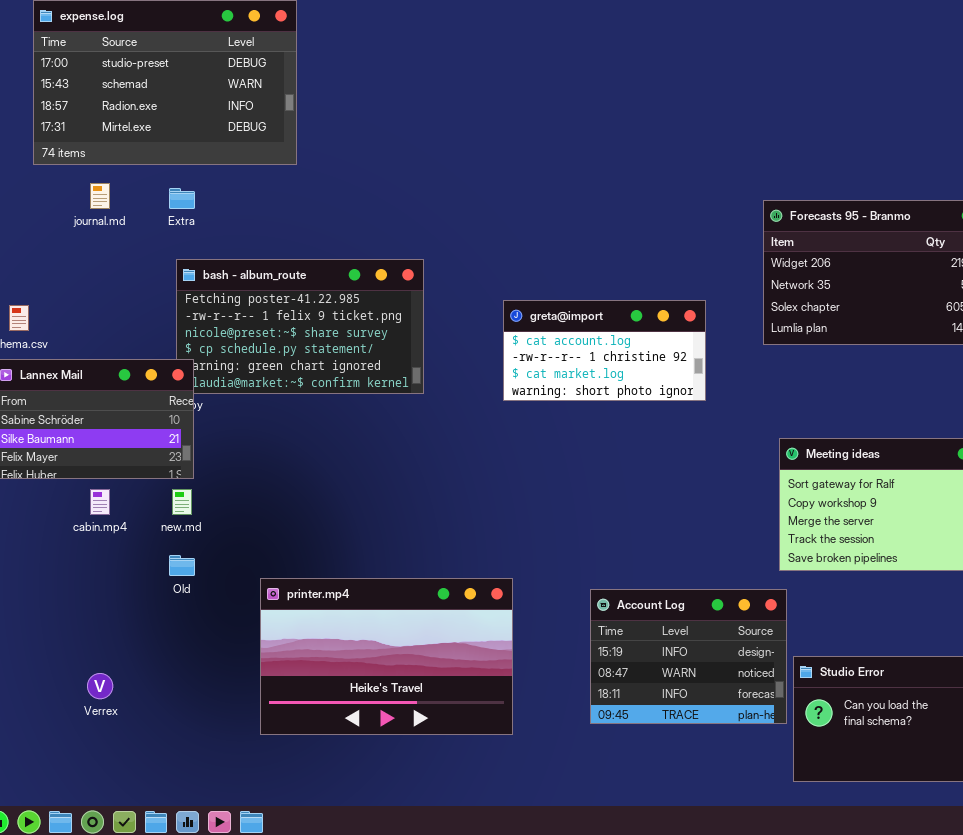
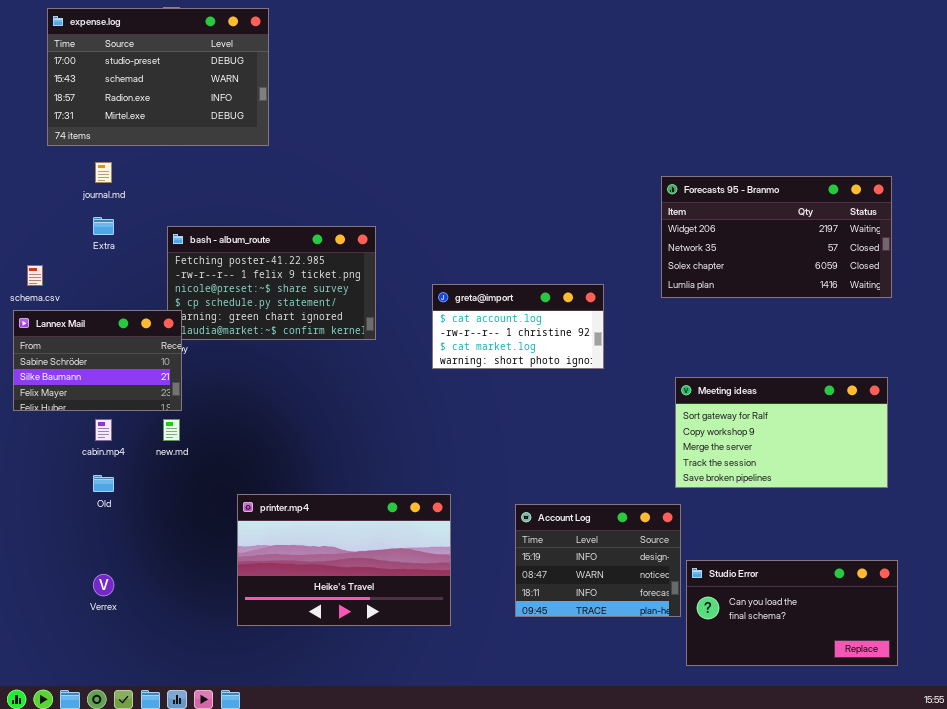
Extra: [169,188,195,209] -> [93,217,114,235], moved
greta@import: [503,300,706,401] -> [432,284,604,369], moved
Old: [169,555,195,576] -> [93,475,114,492], moved

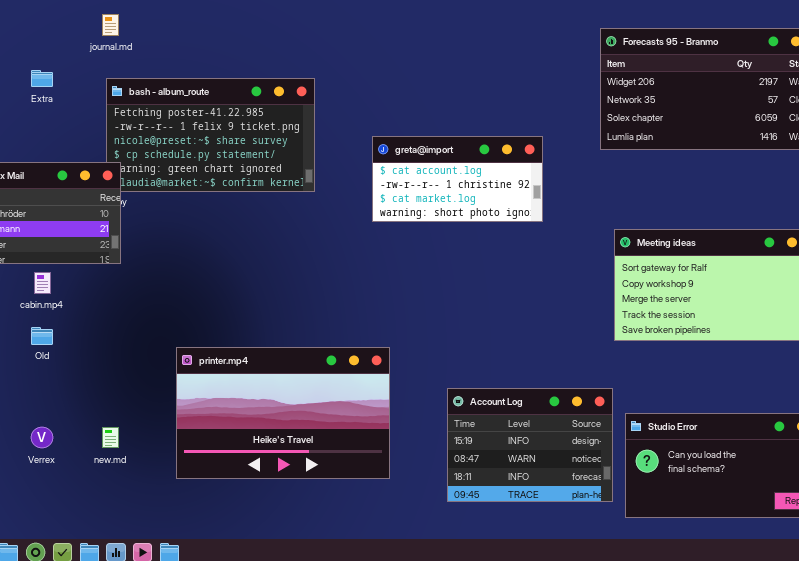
journal.md: [95,162,112,183] -> [102,14,119,36], moved
new.md: [163,419,180,441] -> [102,427,119,448], moved
Account Log: [515,504,681,617] -> [447,388,613,502], moved

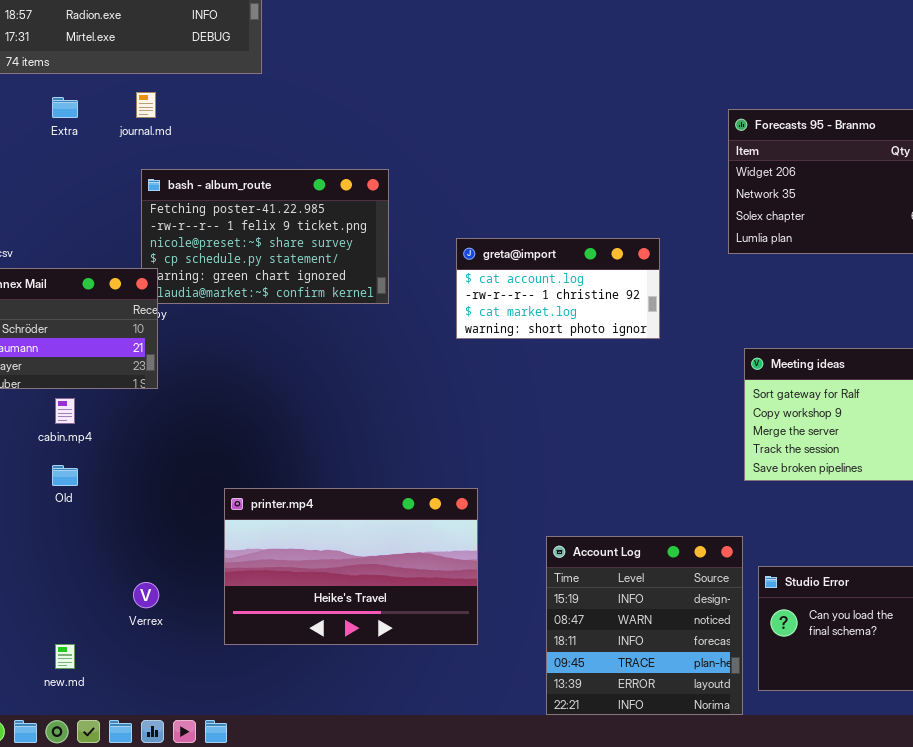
Extra: [31,70,53,87] -> [52,97,78,118], moved
Account Log: [447,388,613,502] -> [546,536,743,715], resized
Verrex: [31,427,53,448] -> [133,582,159,608], moved
new.md: [102,427,119,448] -> [55,644,75,669], moved

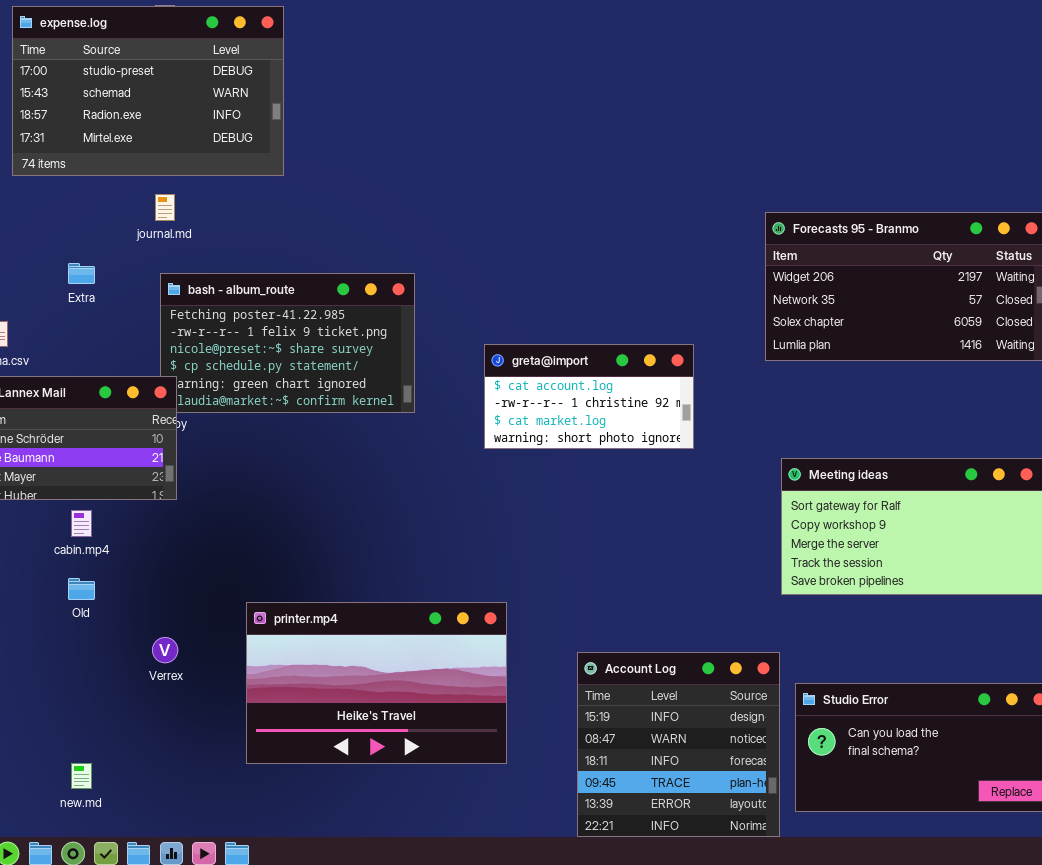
Extra: [52,97,78,118] -> [68,263,95,284], moved
Verrex: [133,582,159,608] -> [152,637,178,663], moved

